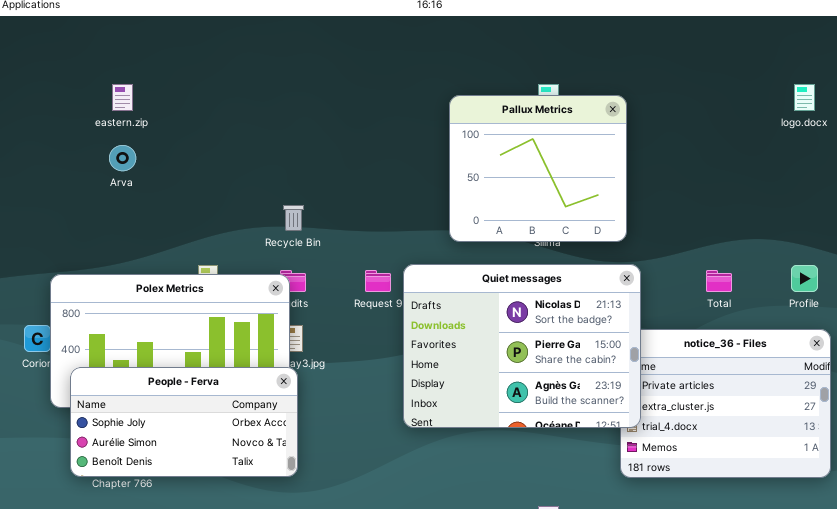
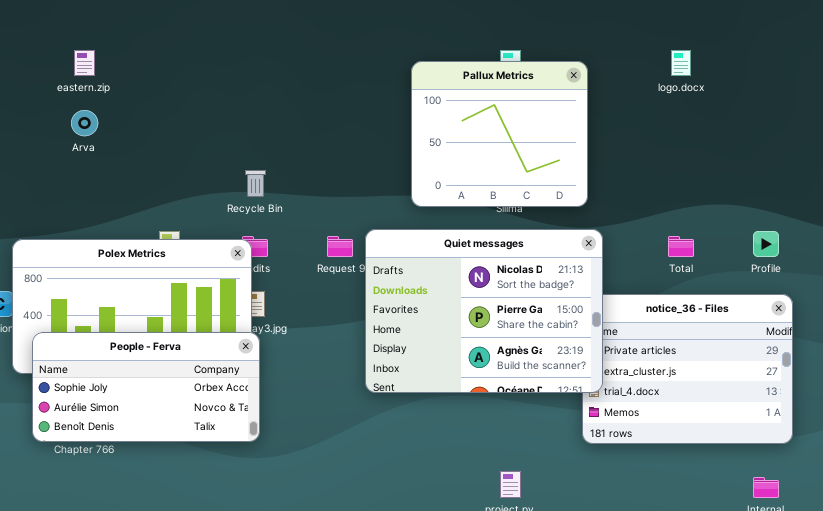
logo.docx: [794,84,815,111] -> [671,50,691,76], moved

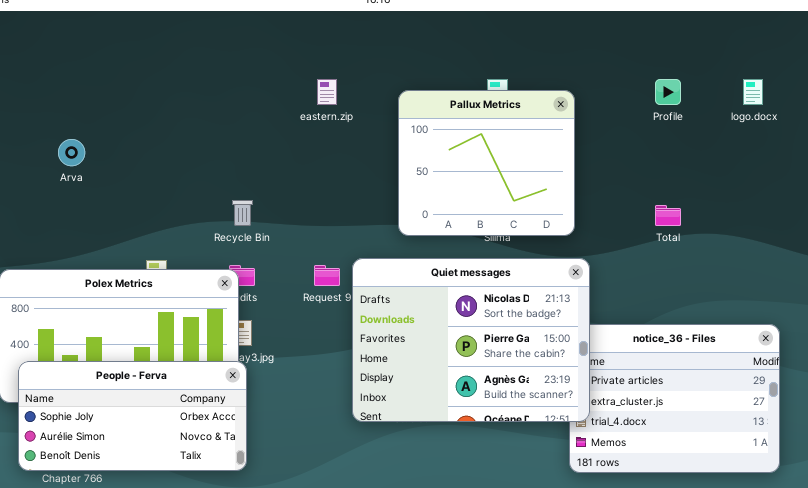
eastern.zip: [74,50,95,76] -> [317,79,337,105], moved
logo.docx: [671,50,691,76] -> [743,79,763,105], moved
Profile: [753,231,779,257] -> [655,79,681,105], moved
Total: [668,236,694,257] -> [655,205,681,226], moved

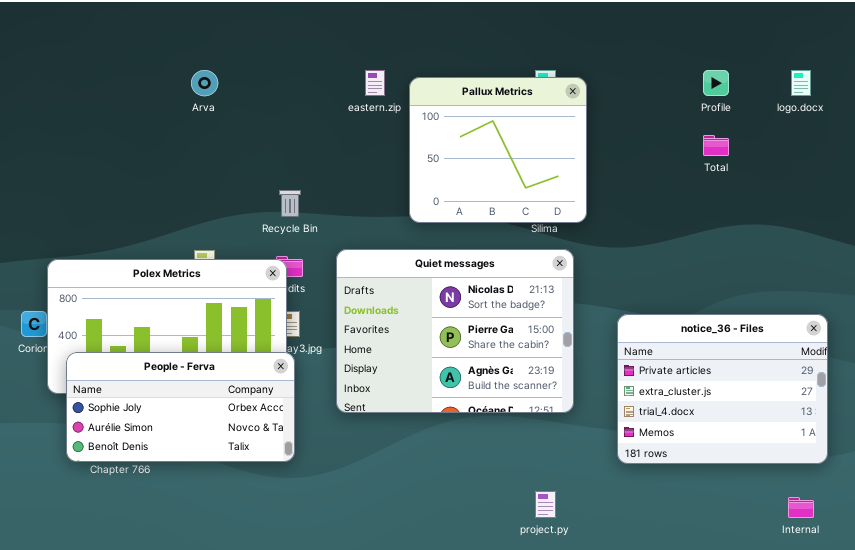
Pallux Metrics: [398,90,575,236] -> [409,77,587,223], moved
Arva: [58,139,85,166] -> [191,70,218,96], moved
Total: [655,205,681,226] -> [703,135,729,156], moved
Quiet messages: [352,258,590,422] -> [336,249,574,413], moved

